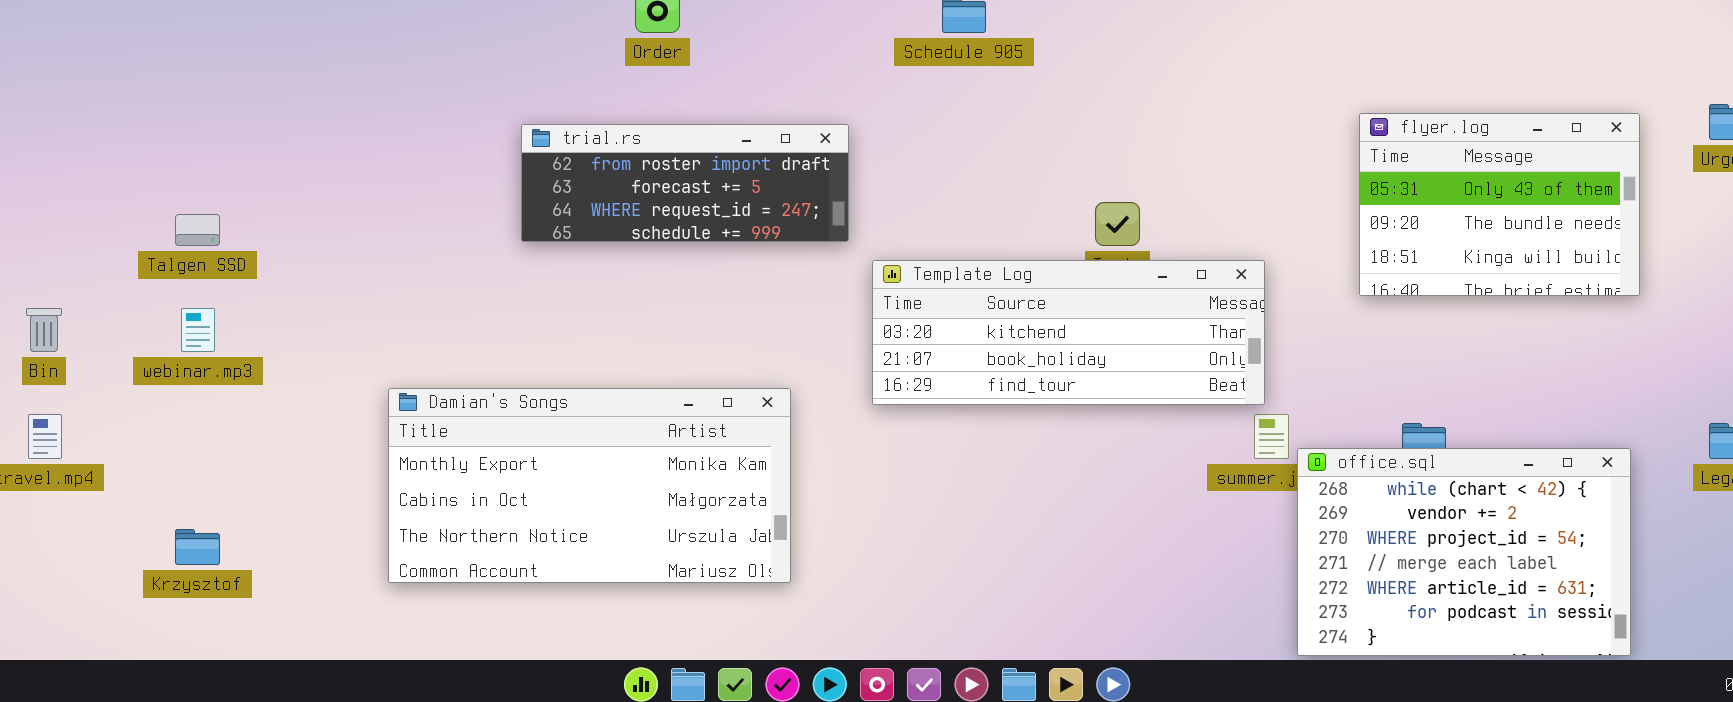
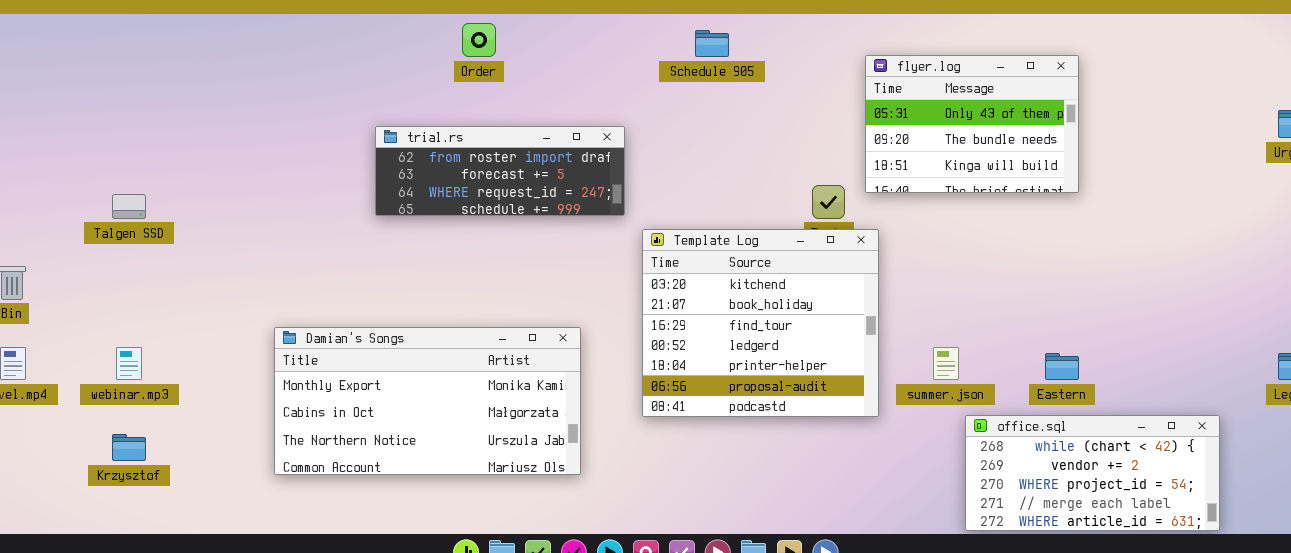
flyer.log: [1359,113,1640,296] -> [865,55,1079,193], moved
Template Log: [872,260,1265,405] -> [642,229,879,417], resized
webinar.mp3: [181,308,215,352] -> [116,347,142,380], moved
office.sql: [1297,448,1631,656] -> [965,415,1220,531], resized

